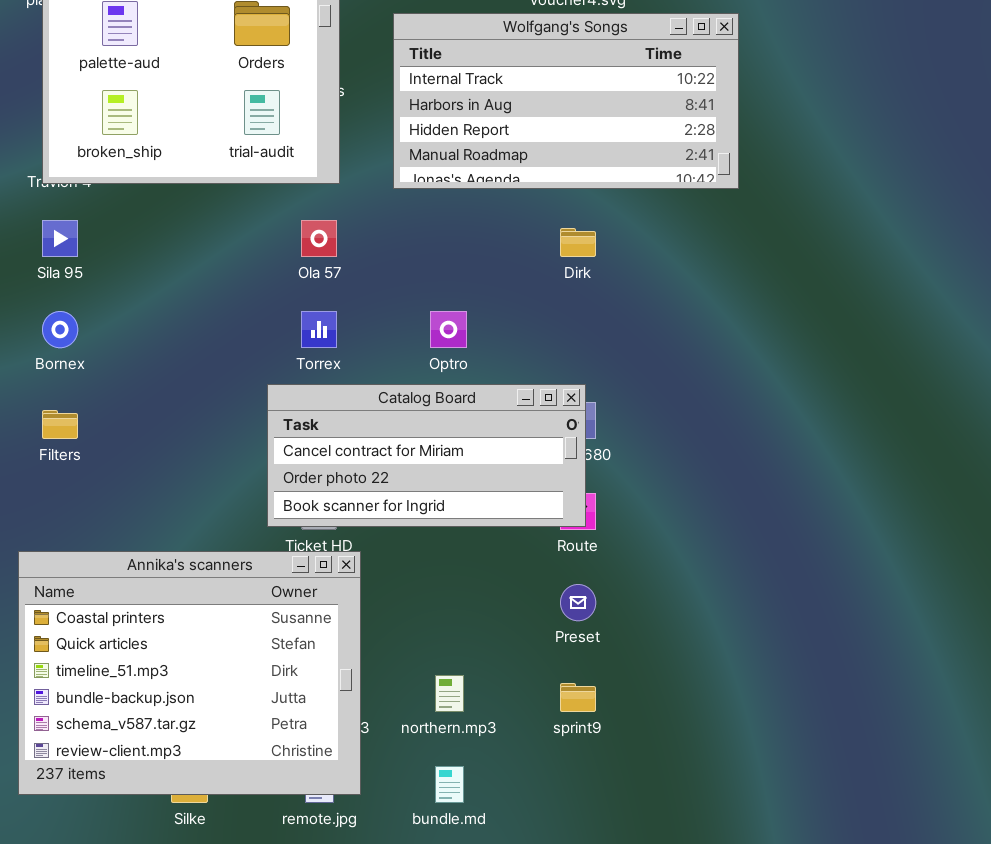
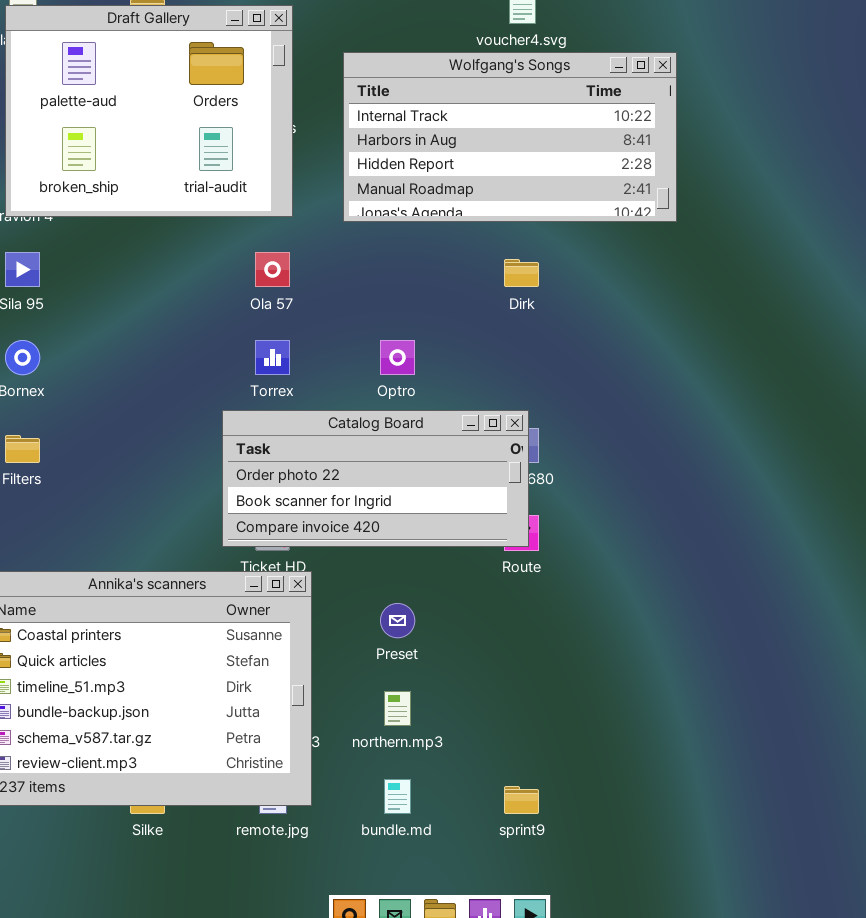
Catalog Board: [267,384,586,527] -> [222,410,529,547], scrolled down 1 row
Preset: [560,584,596,621] -> [380,603,415,638], moved
sprint9: [560,683,596,712] -> [504,786,539,814], moved

